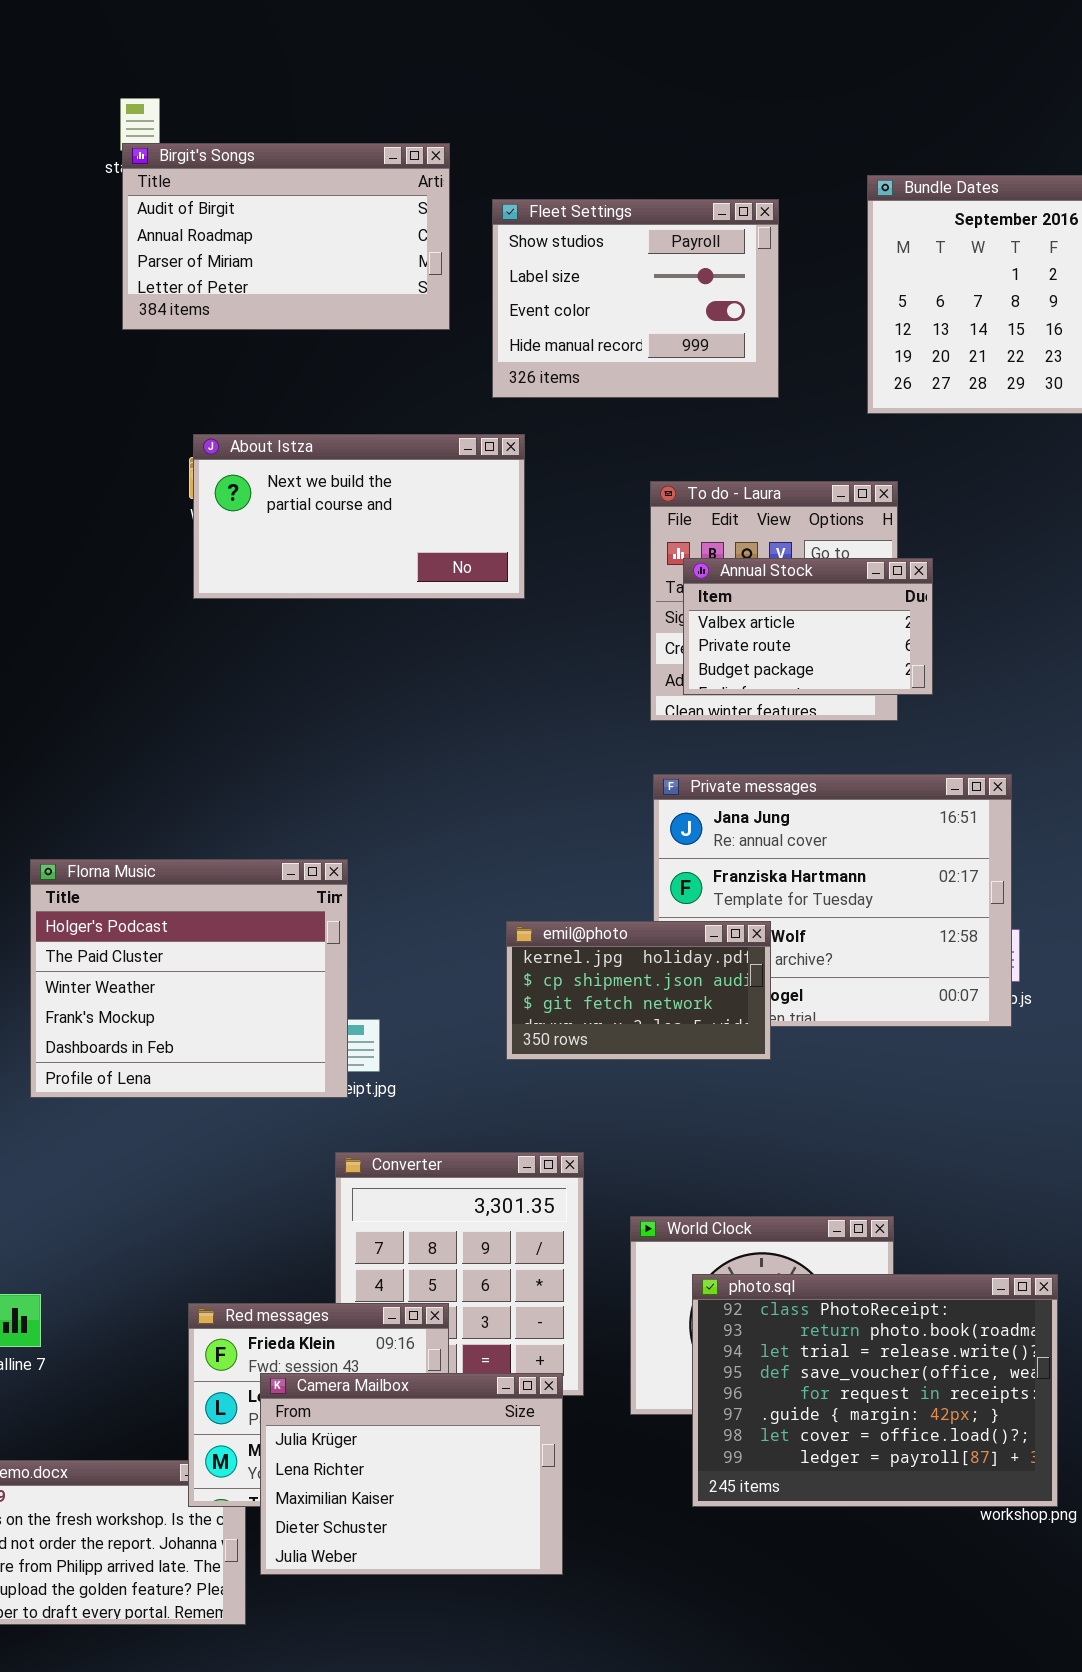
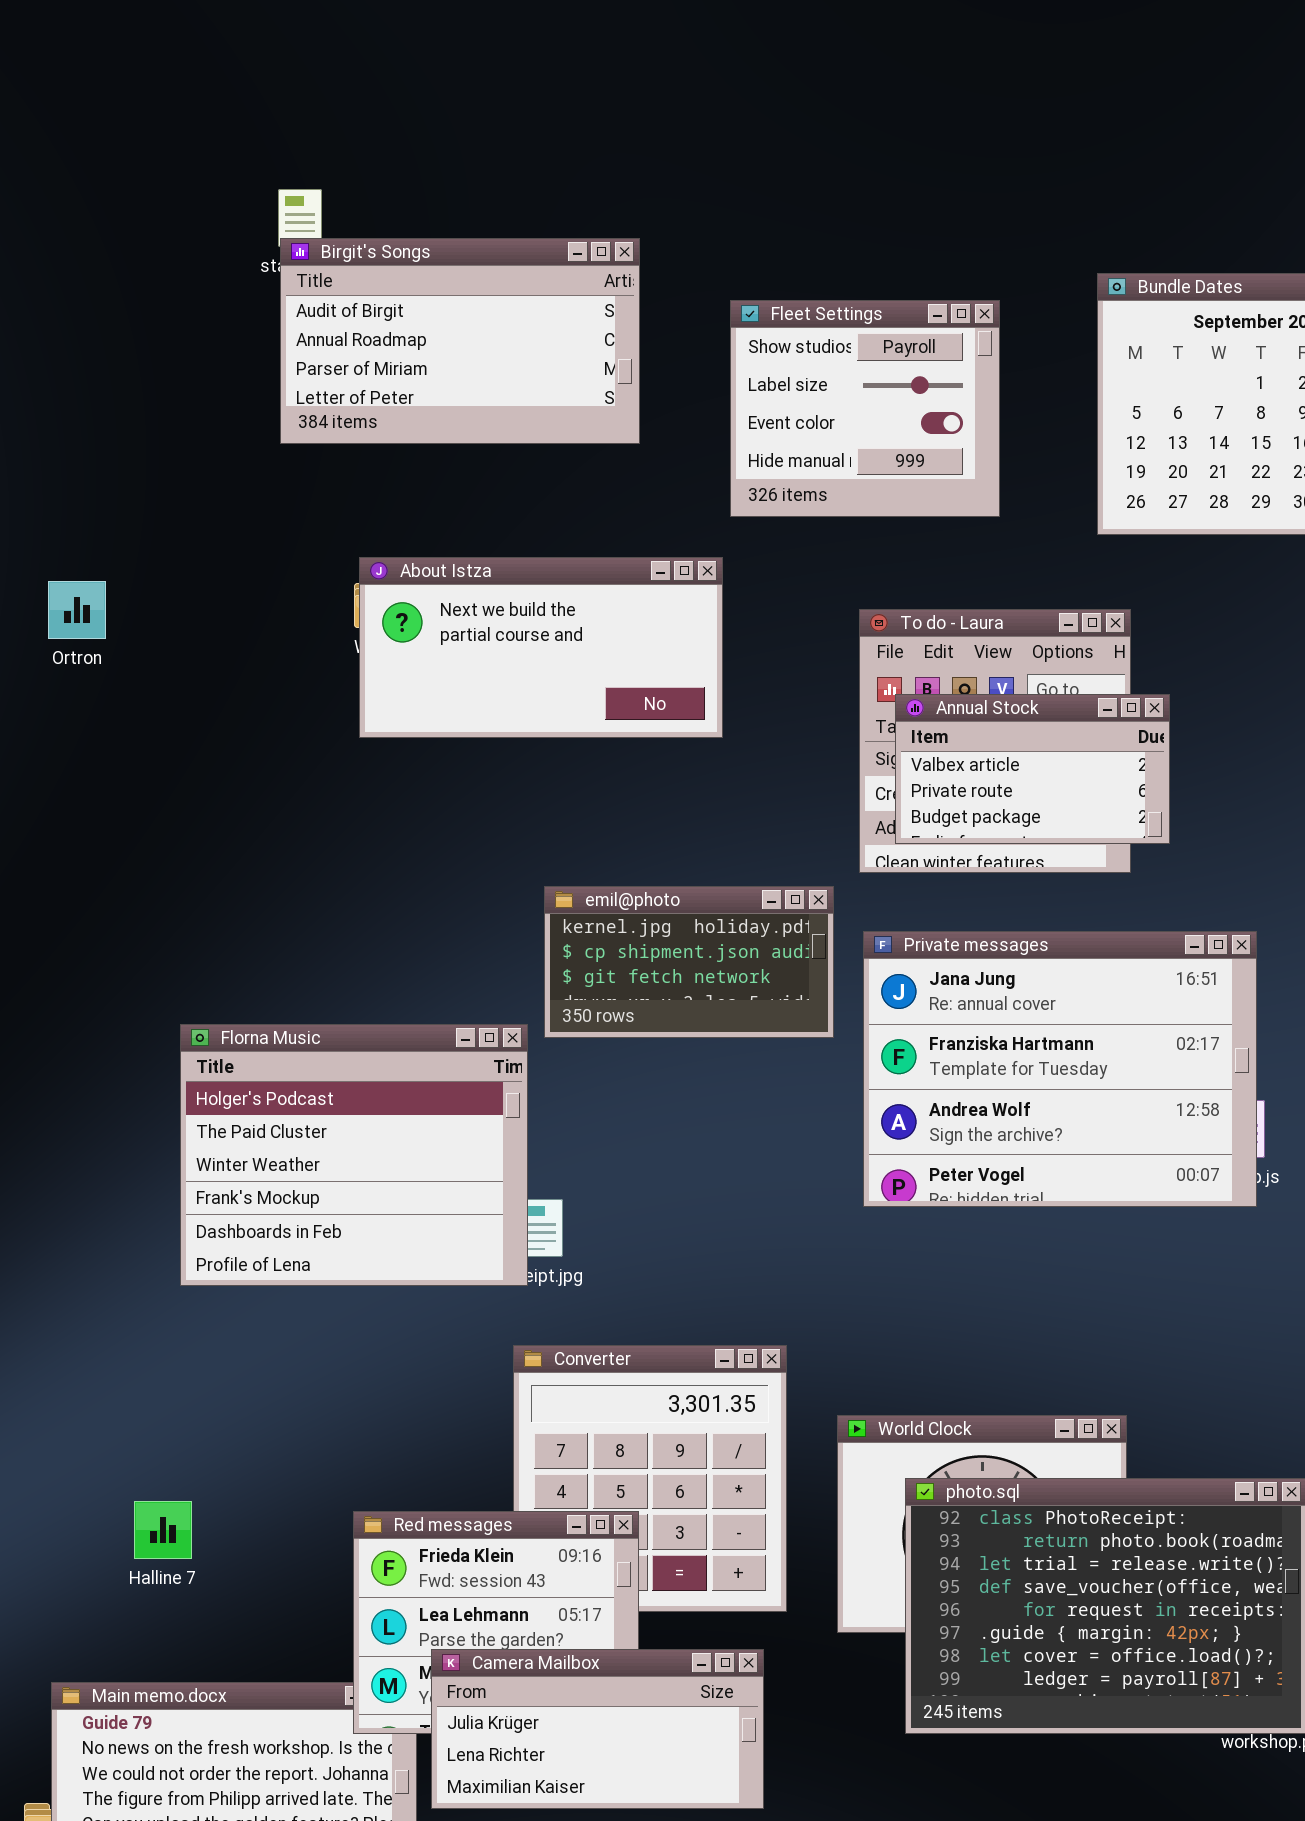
Fleet Settings: [492,199,779,398] -> [730,300,1000,517], resized
emil@photo: [506,921,771,1060] -> [544,886,834,1038], moved
Camera Mailbox: [260,1373,563,1575] -> [431,1649,764,1809], resized

